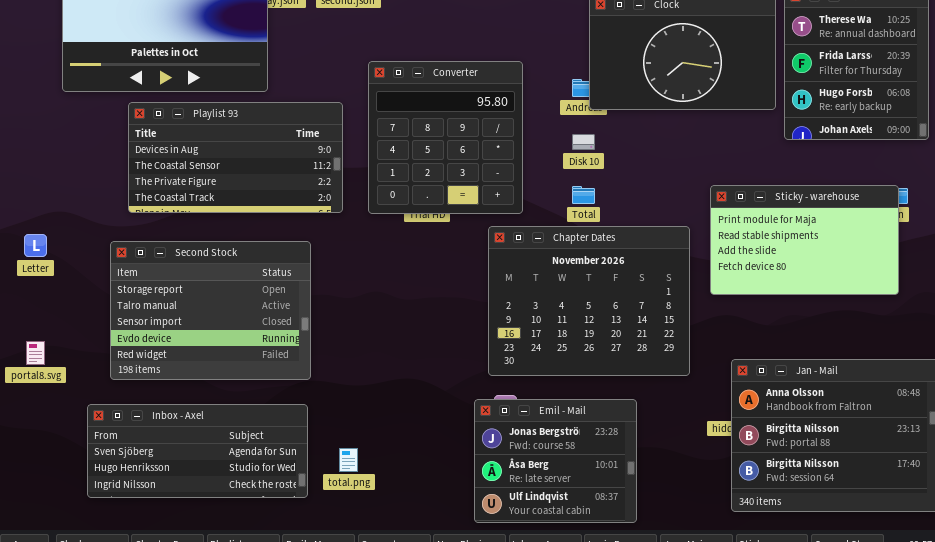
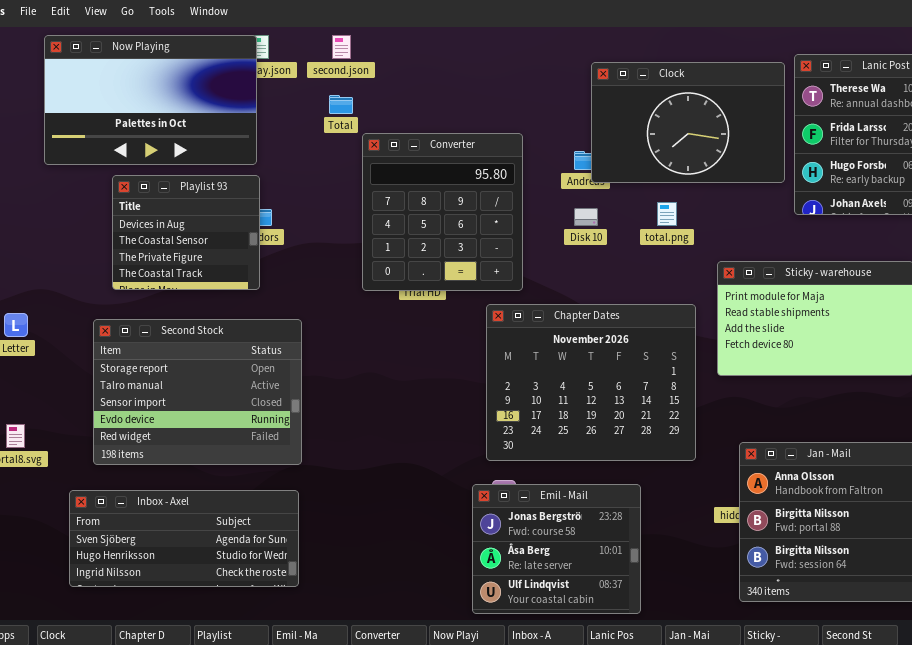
Playlist 93: [128,102,343,213] -> [112,175,260,290], resized
Total: [572,186,595,204] -> [329,95,353,114], moved
total.png: [339,448,358,472] -> [657,202,677,226], moved

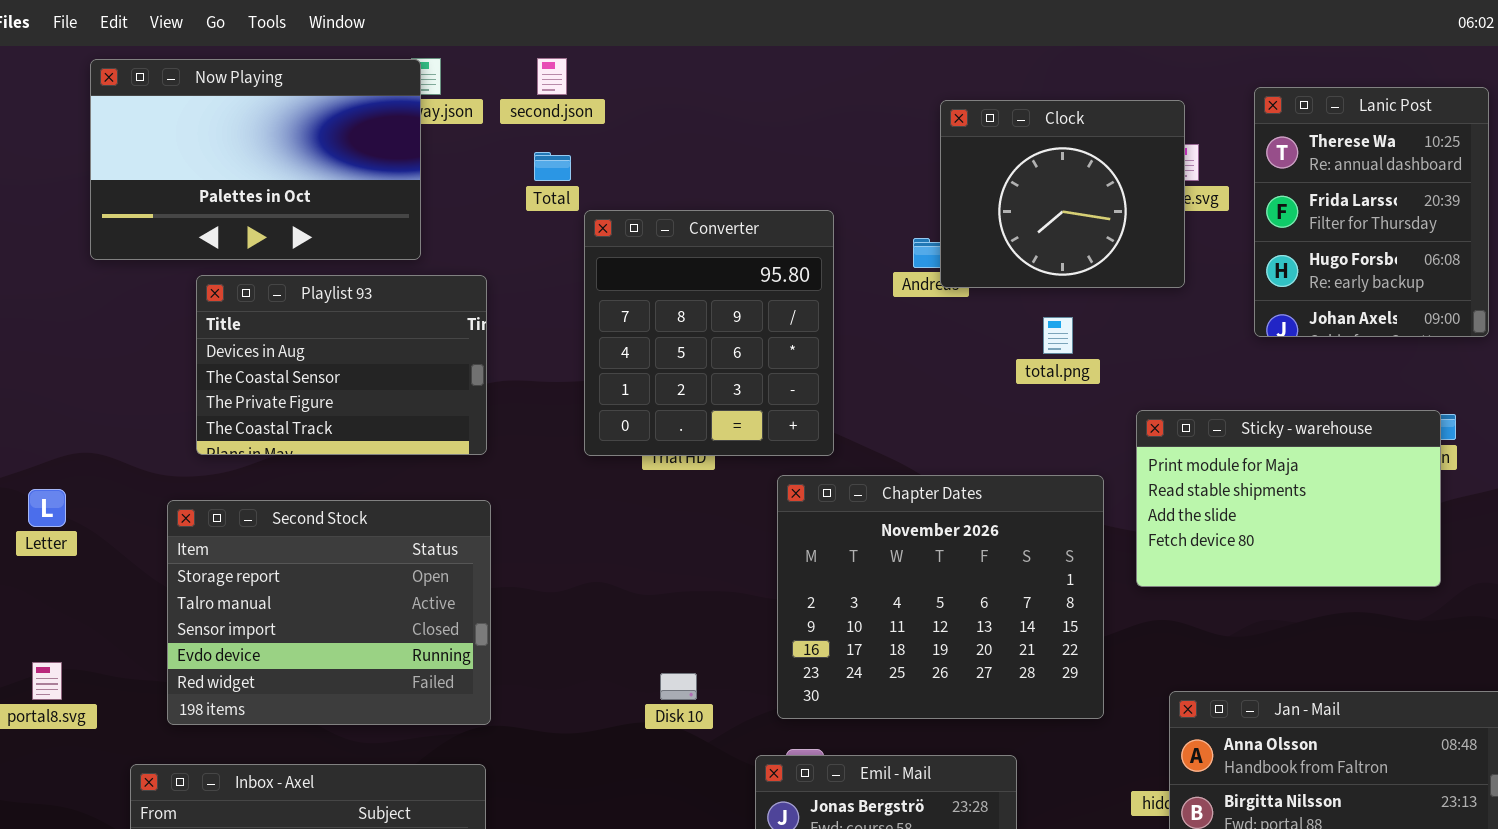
Clock: [591,62,785,183] -> [940,100,1185,288], resized
Playlist 93: [112,175,260,290] -> [196,275,487,455], resized
Disk 10: [574,208,598,226] -> [660,673,697,700], moved

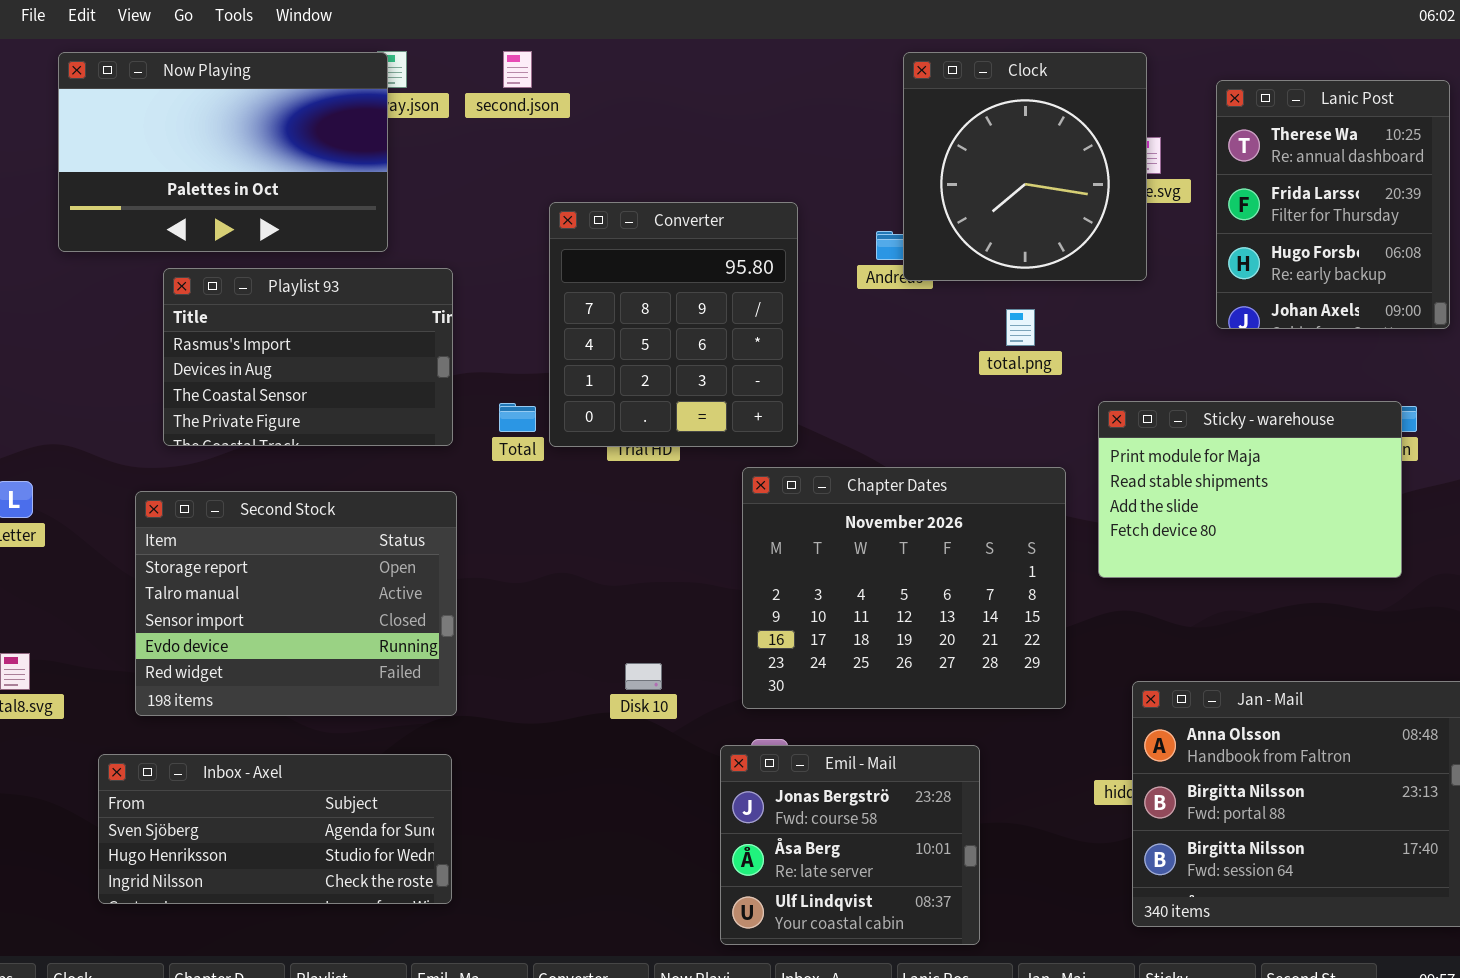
Clock: [940,100,1185,288] -> [903,52,1147,281], resized
Total: [534,152,571,181] -> [499,403,536,432], moved
Playlist 93: [196,275,487,455] -> [163,268,453,446], scrolled up 1 row

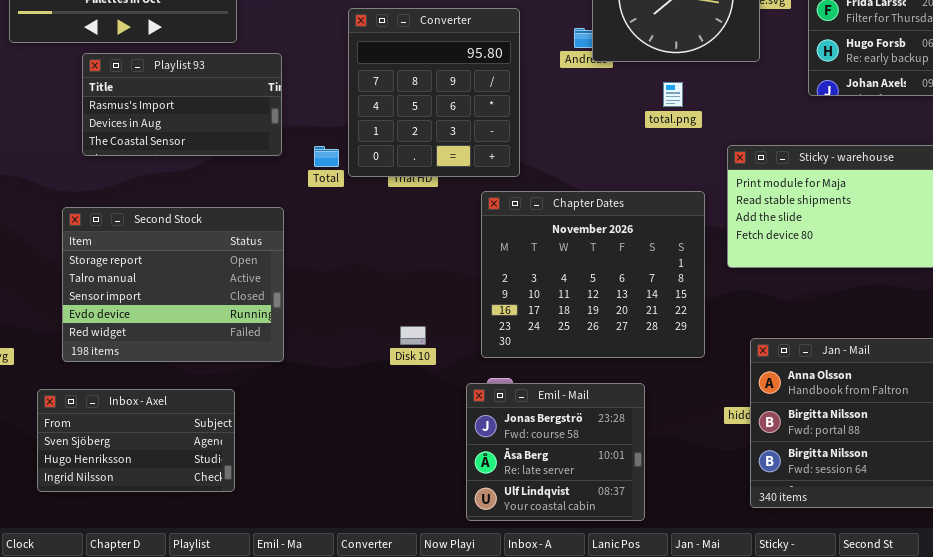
Playlist 93: [163,268,453,446] -> [82,53,282,156], resized
Inbox - Axel: [98,754,452,904] -> [37,389,235,492], resized

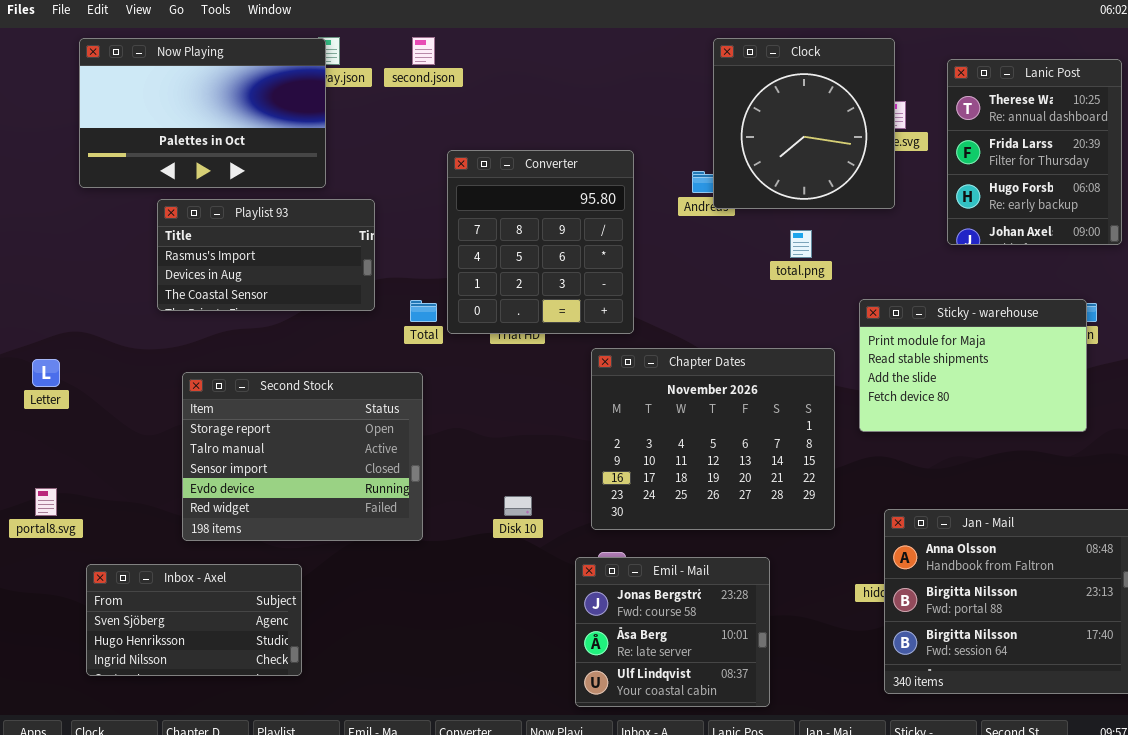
Second Stock: [62,207,284,362] -> [182,372,423,541], moved
Inbox - Axel: [37,389,235,492] -> [86,564,302,676], moved

